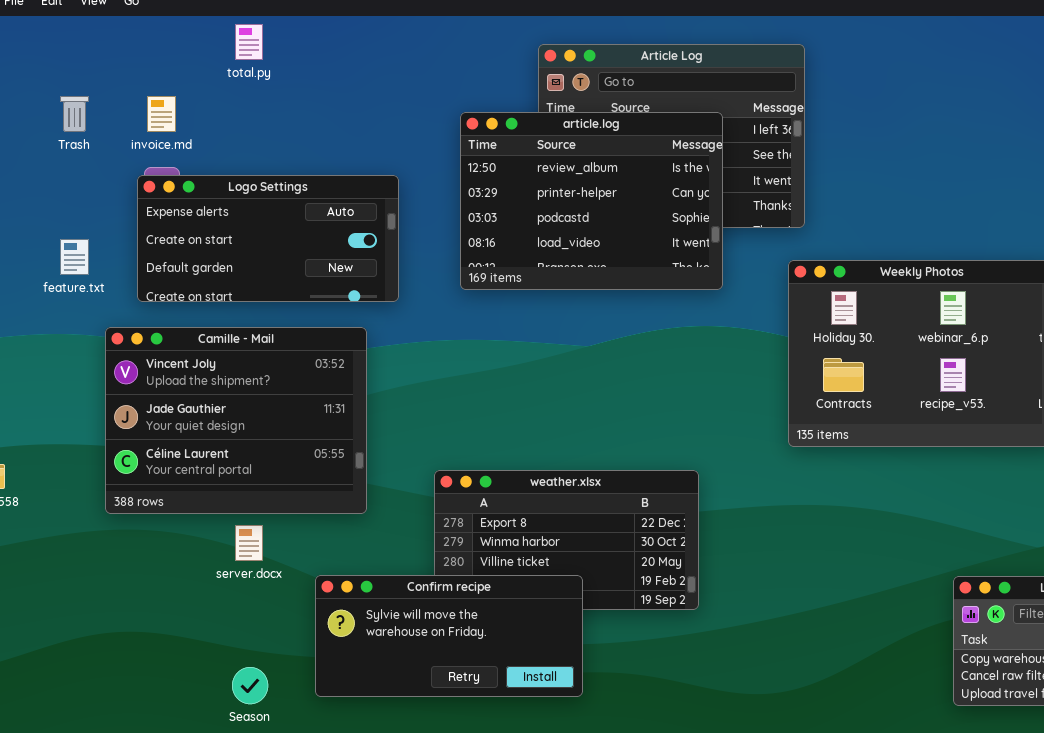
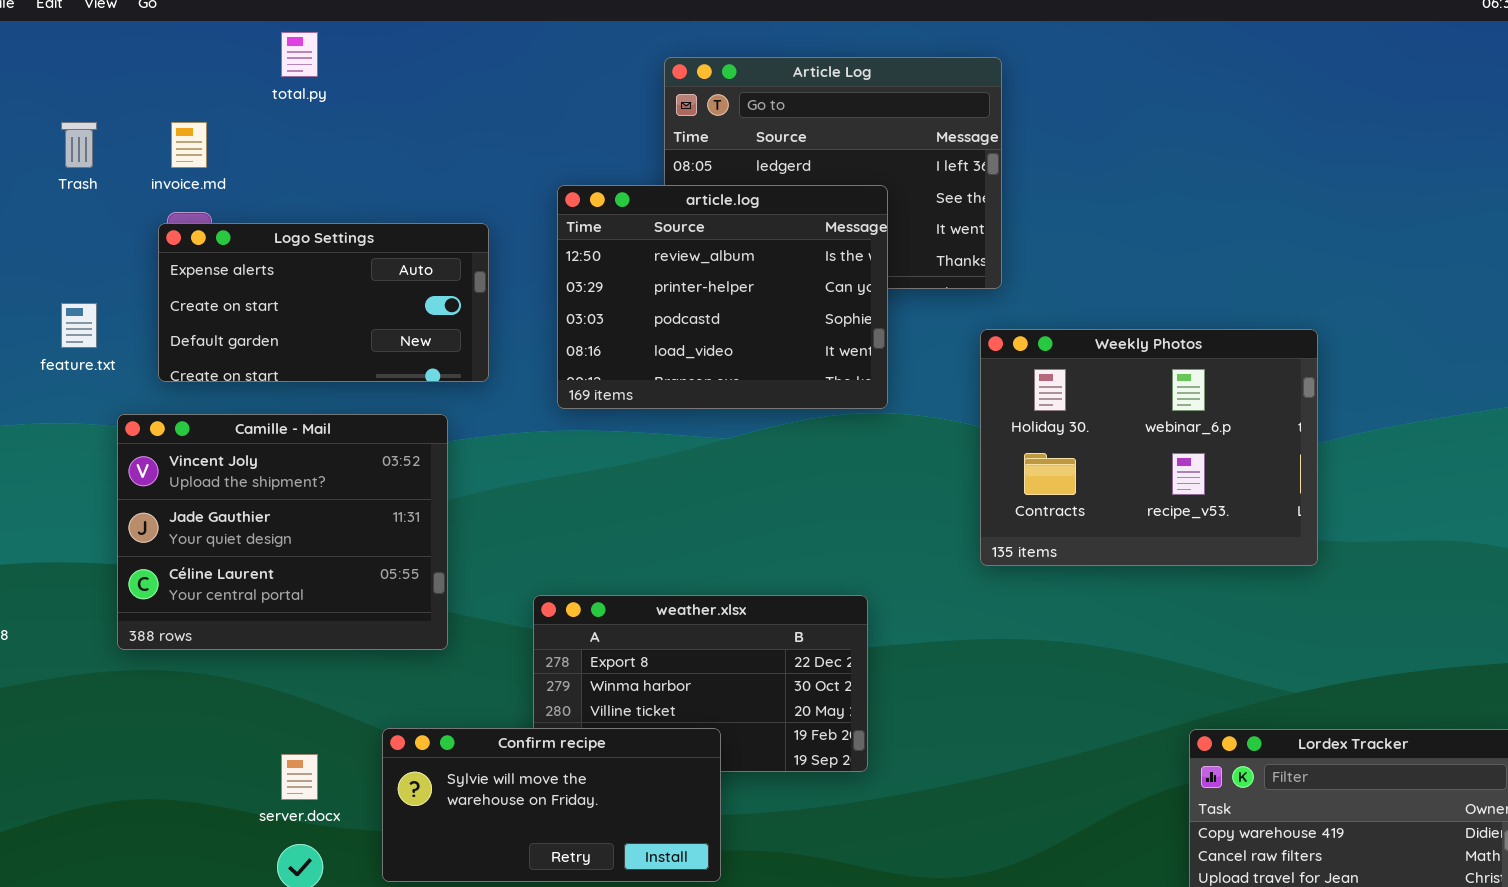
article.log: [460,112,723,290] -> [557,185,888,409], moved
server.docx: [235,525,263,561] -> [281,754,318,800], moved

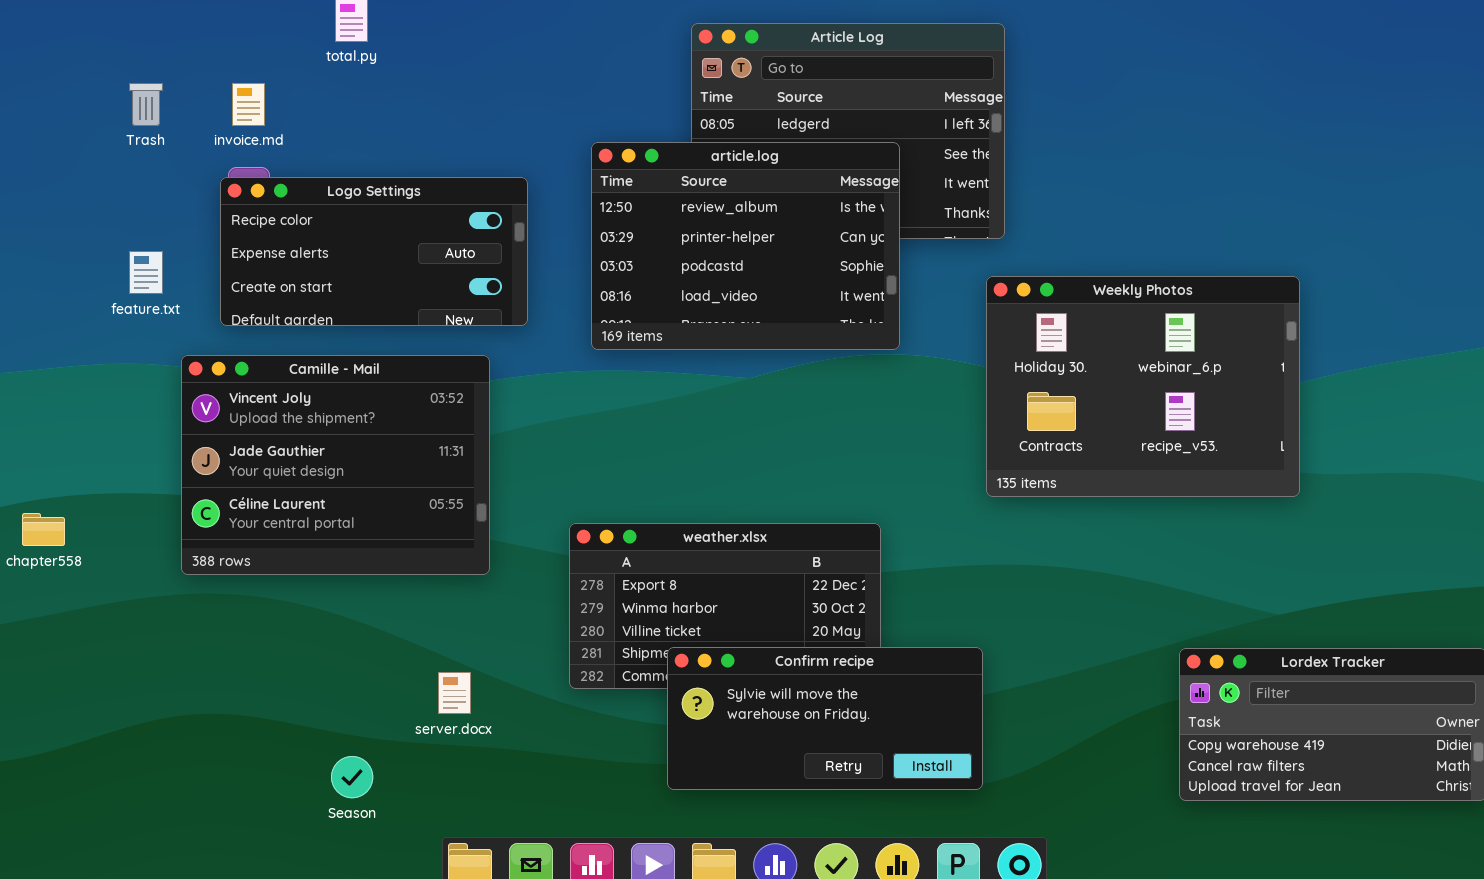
Logo Settings: [158,223,489,382] -> [220,177,528,326], scrolled up 1 row
Confirm recipe: [382,728,721,882] -> [667,647,983,790], moved
server.docx: [281,754,318,800] -> [438,672,471,714], moved

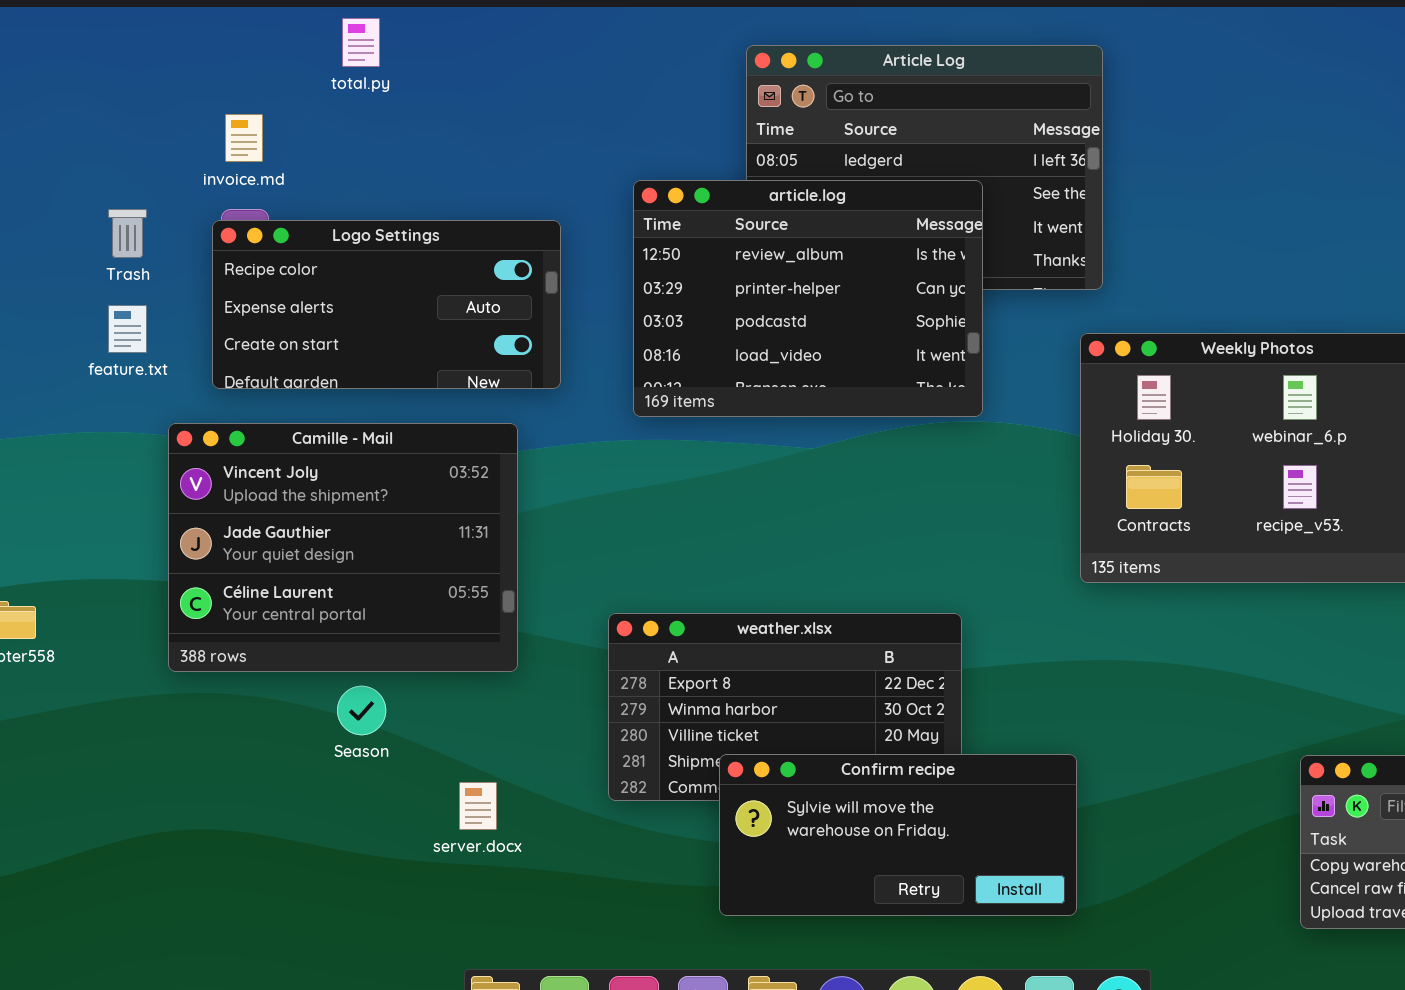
Trash: [129,83,163,126] -> [108,209,147,258], moved
Season: [331,756,373,798] -> [337,686,386,735], moved

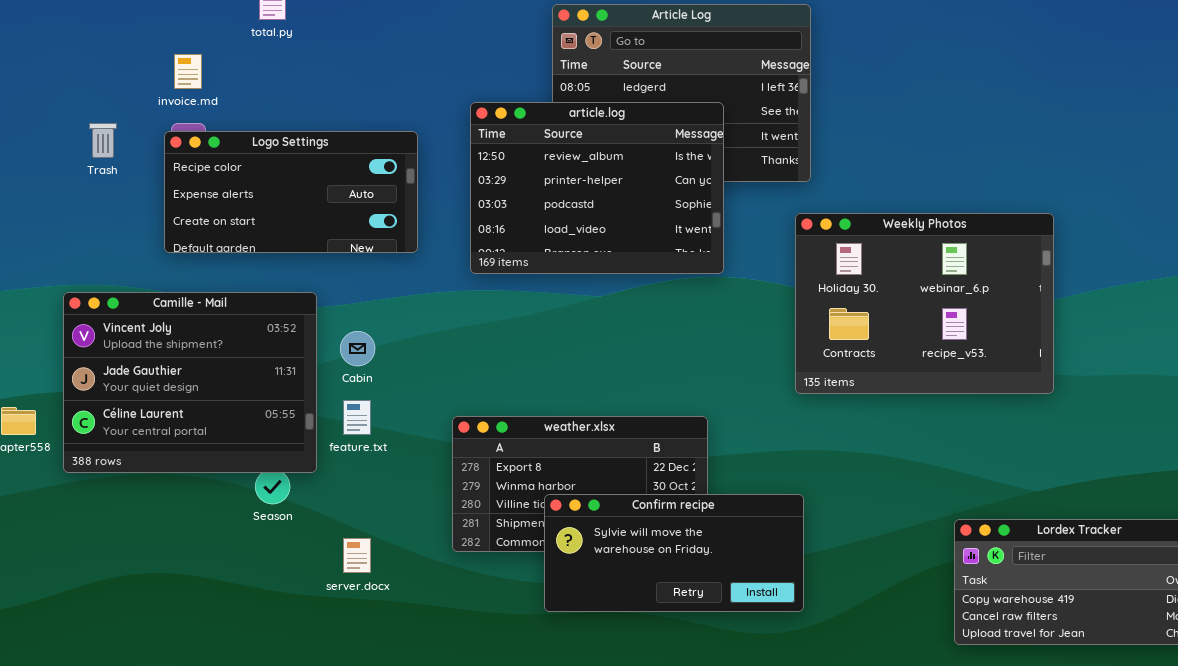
feature.txt: [108,305,147,353] -> [343,400,371,435], moved
Camille - Mail: [168,423,518,672] -> [63,292,317,473], moved
Confirm recipe: [719,754,1077,916] -> [544,494,804,612], moved

